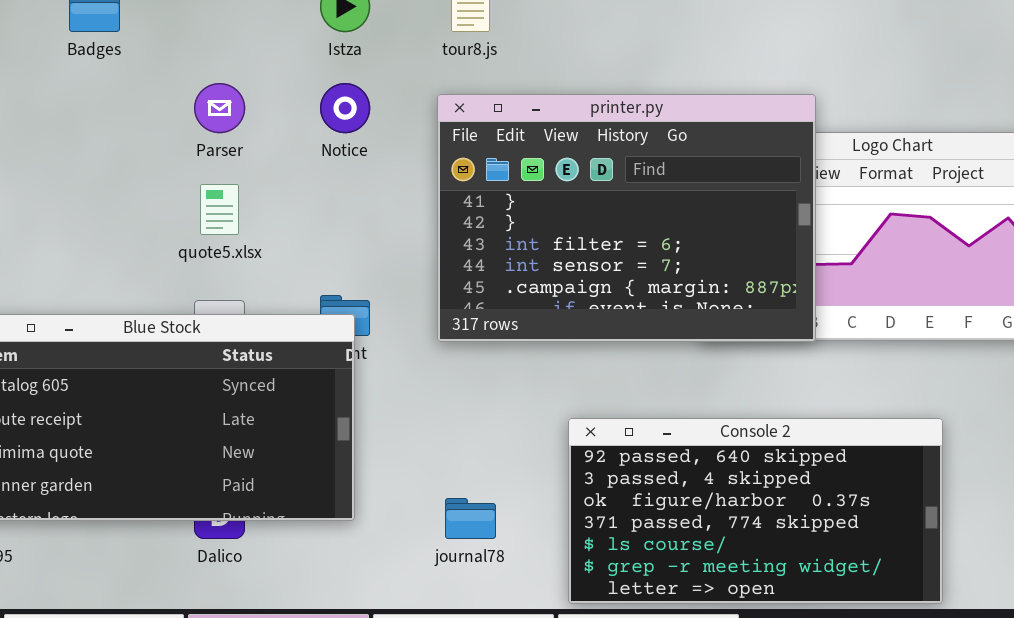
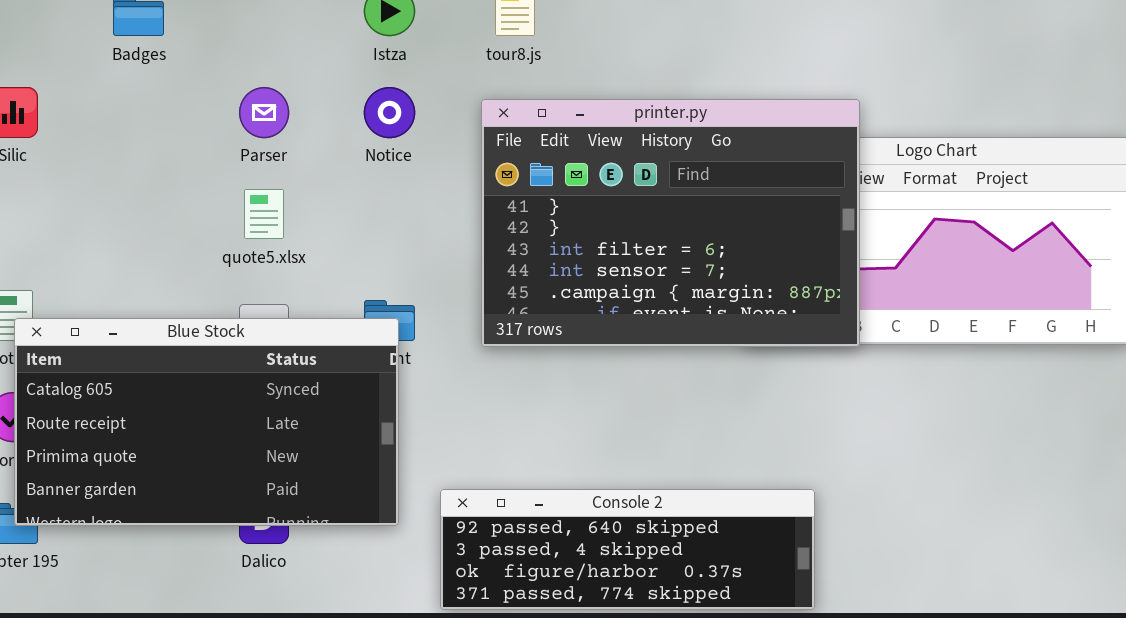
Console 2: [568,418,943,604] -> [440,489,815,610], moved, resized

